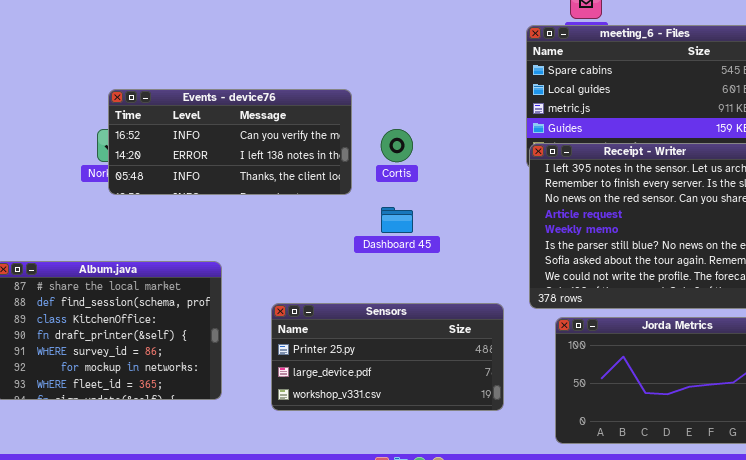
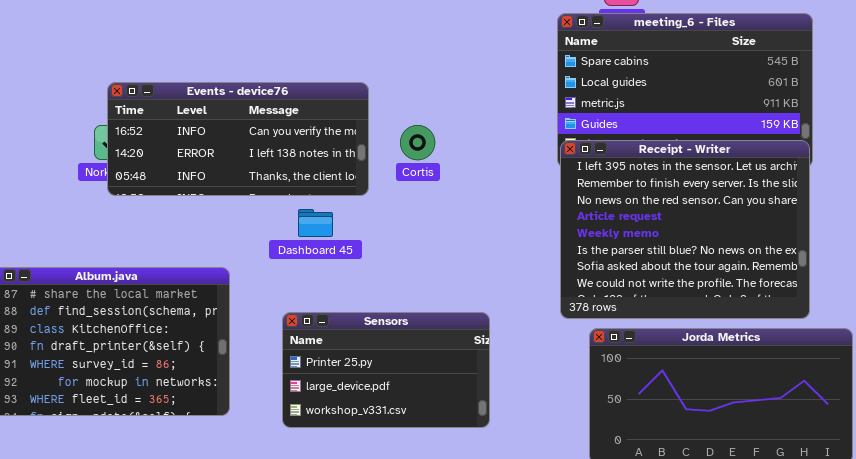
Dashboard 45: [381,207,413,233] -> [298,209,333,237], moved
Sensors: [271,303,504,411] -> [282,312,490,428], resized

